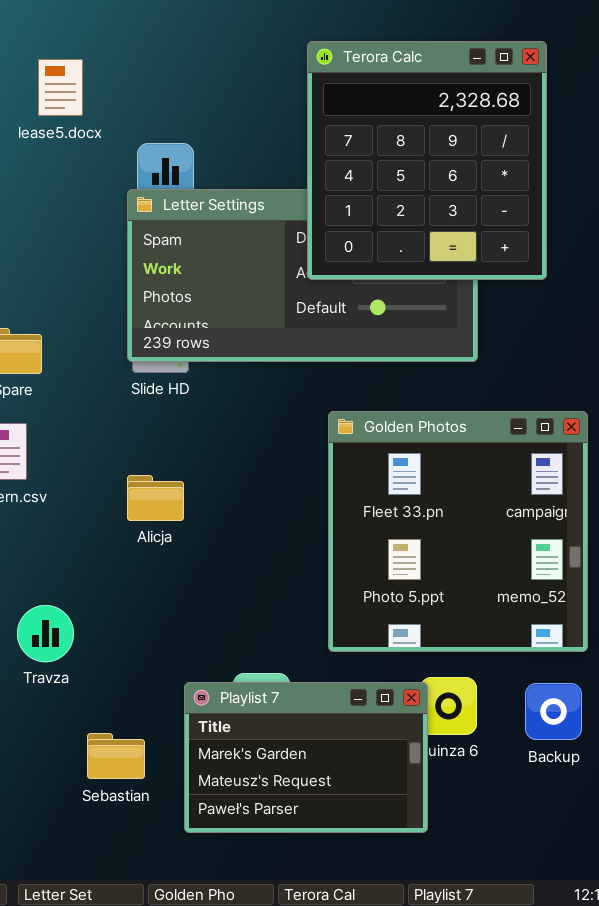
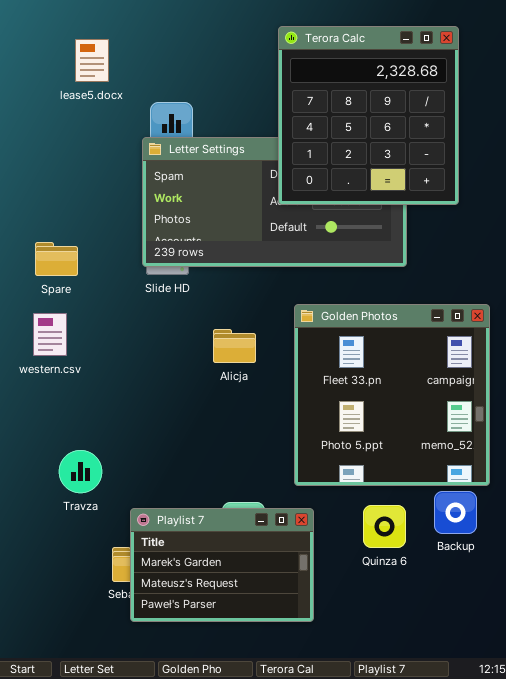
Alicja: [127,475,184,521] -> [213,329,256,363], moved
Playlist 7: [184,682,428,833] -> [130,508,314,622], moved
Backup: [525,683,582,740] -> [434,491,477,534], moved

